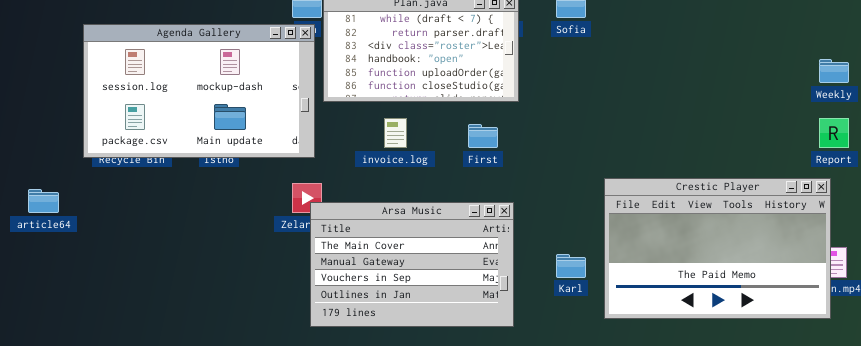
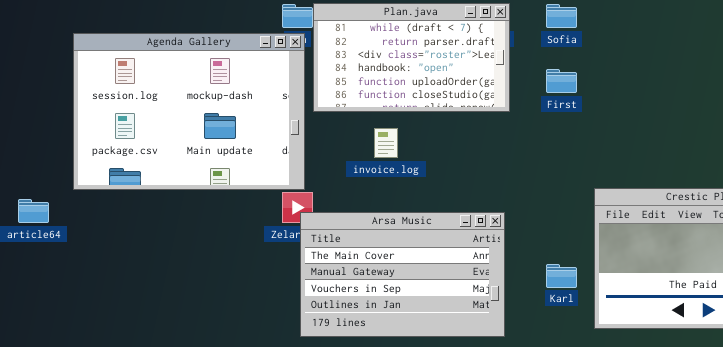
Agenda Gallery: [83,24,315,158] -> [73,33,305,190], resized
First: [468,124,498,148] -> [546,69,577,93], moved

